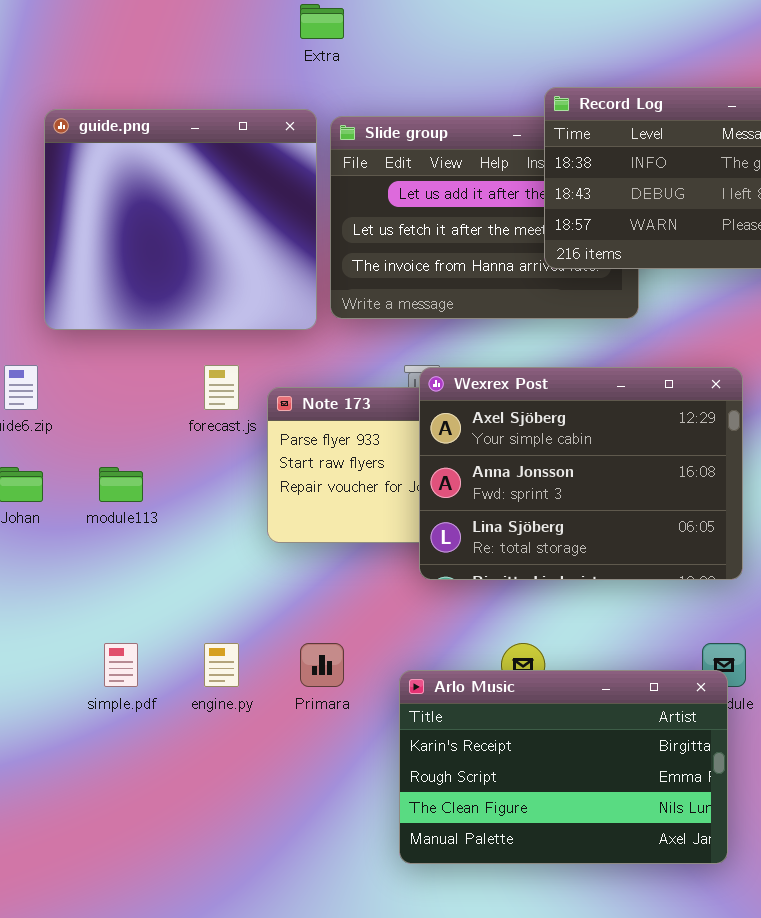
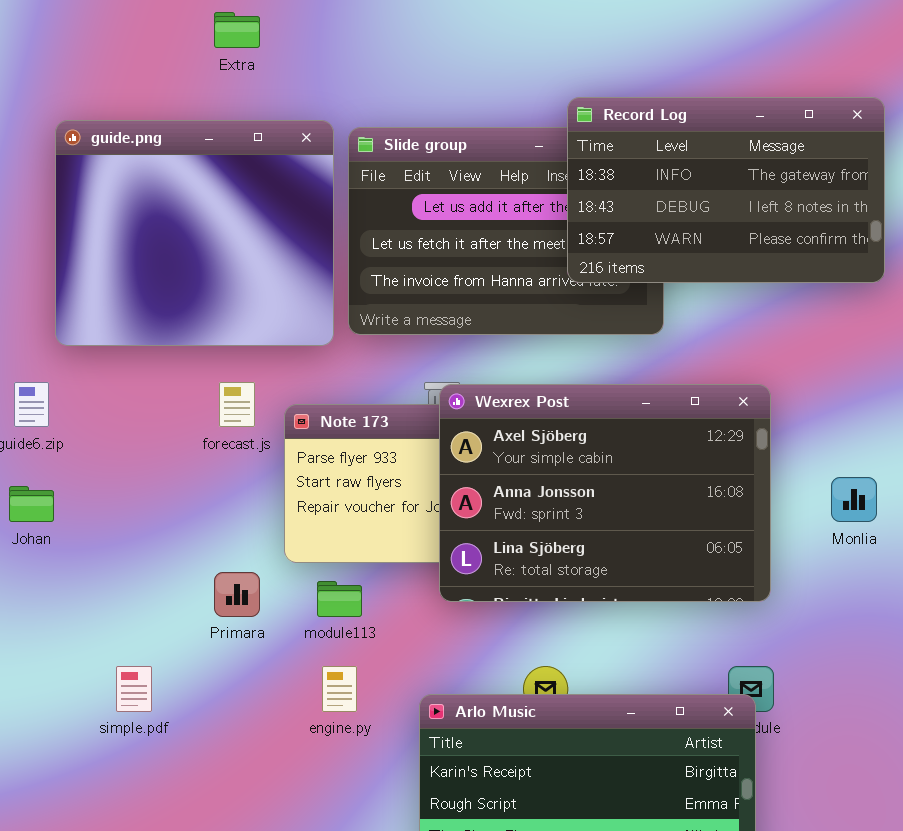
Extra: [300,4,344,39] -> [214,12,260,48], moved
module113: [99,467,143,502] -> [317,581,362,617], moved
engine.py: [204,643,239,687] -> [322,666,357,712], moved
Primara: [300,643,344,687] -> [214,572,260,617], moved

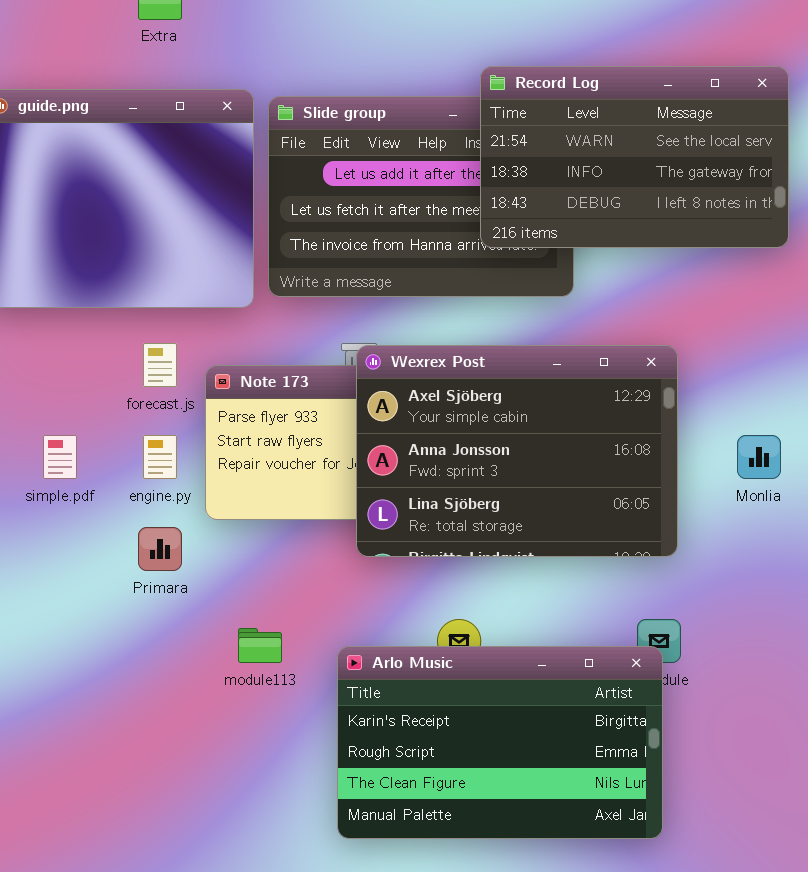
Record Log: [567,97,885,283] -> [480,66,789,248], scrolled up 1 row
module113: [317,581,362,617] -> [238,628,282,663], moved
simple.pdf: [116,666,152,712] -> [43,435,77,479], moved
engine.py: [322,666,357,712] -> [143,435,177,479], moved

